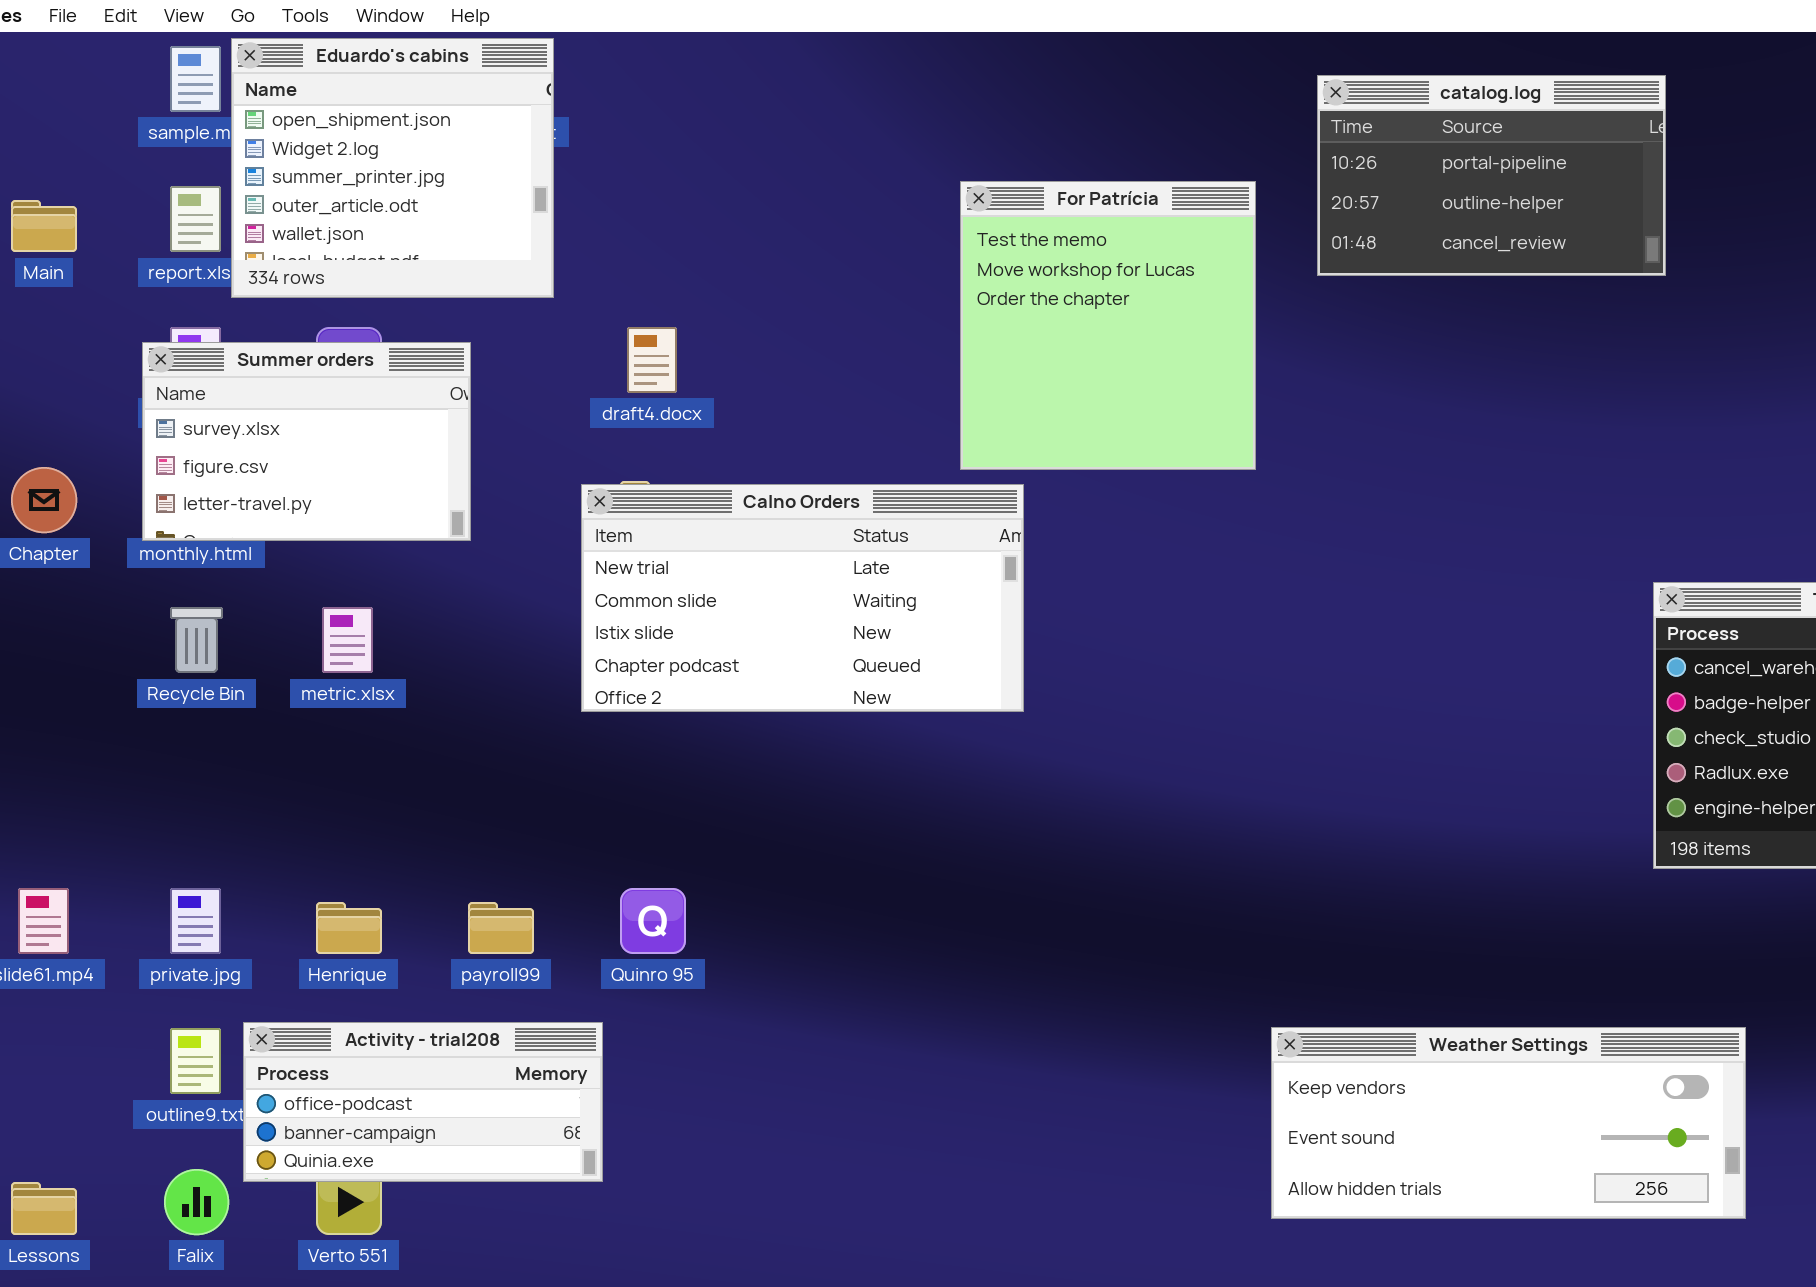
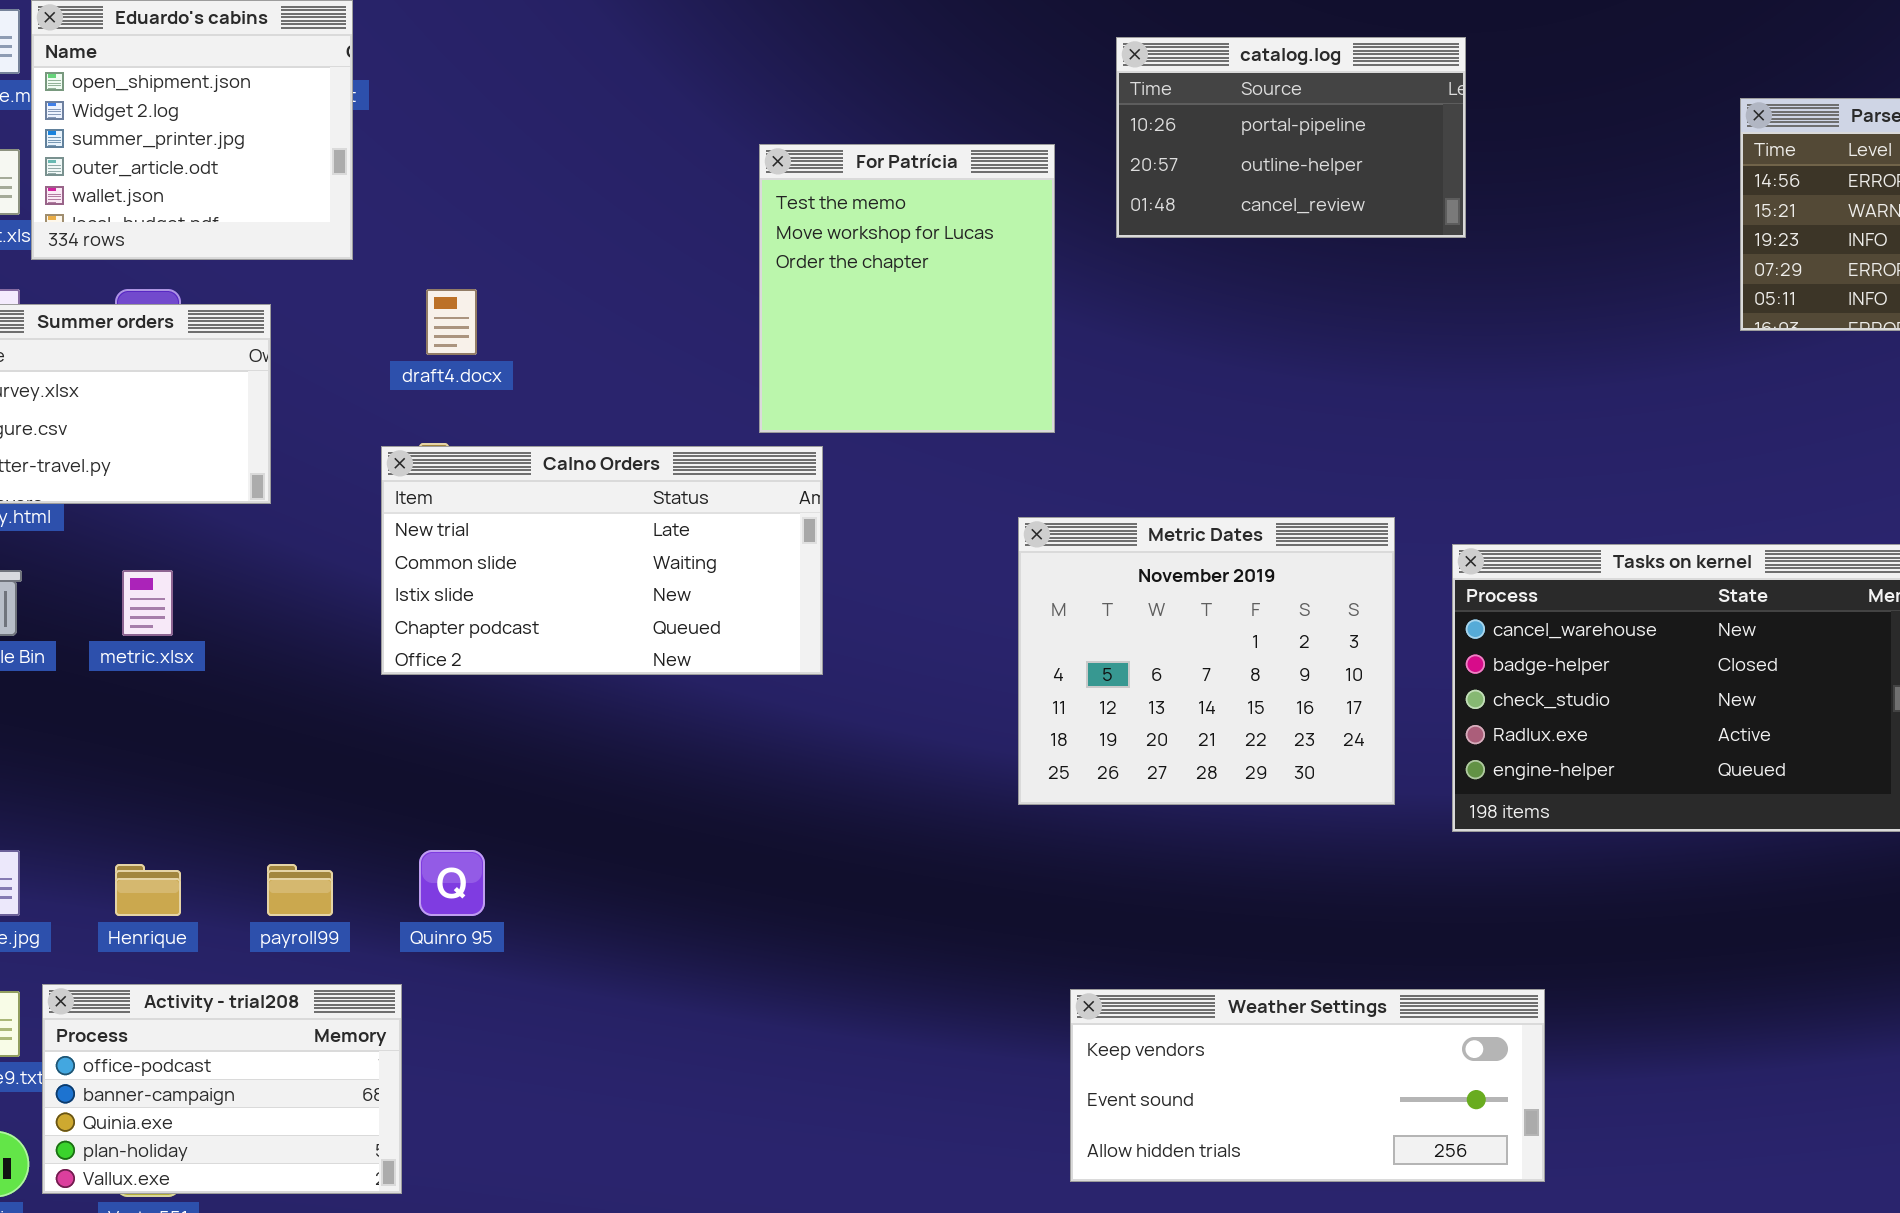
Metric Dates: none -> [1018,517,1395,805], opened
Activity - trial208: [243,1022,603,1182] -> [42,984,402,1194], resized

